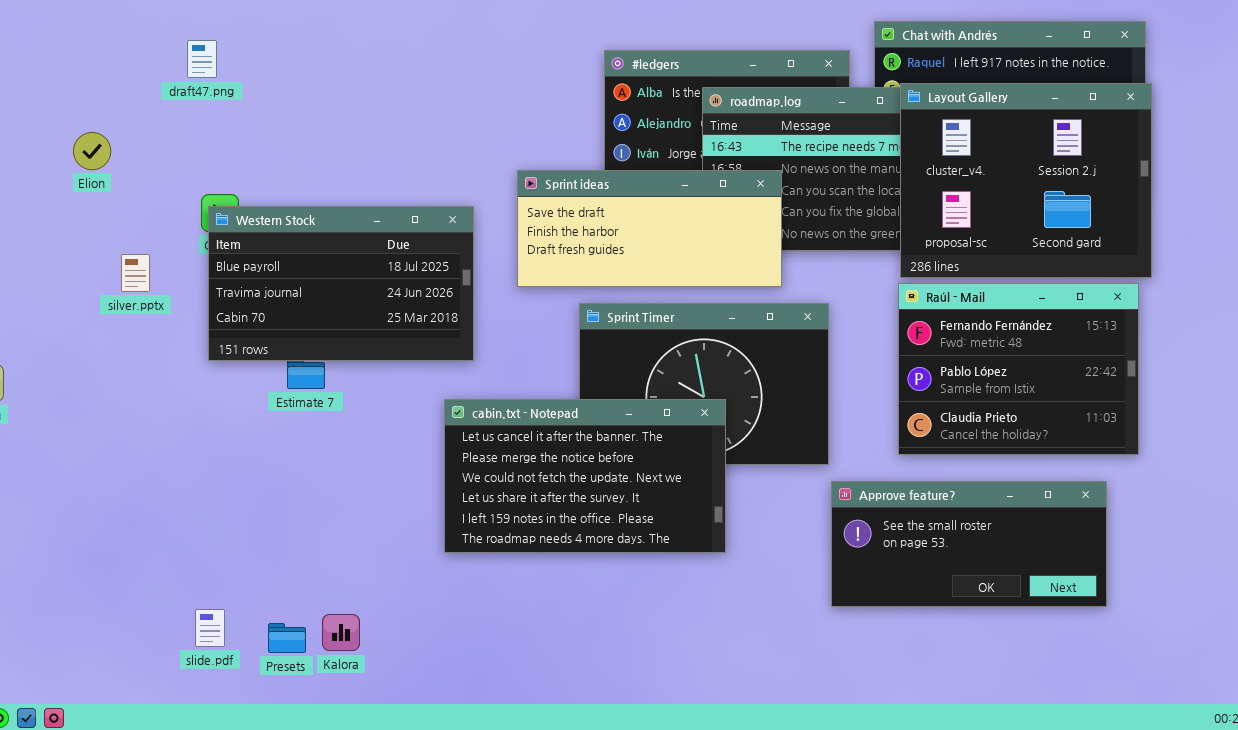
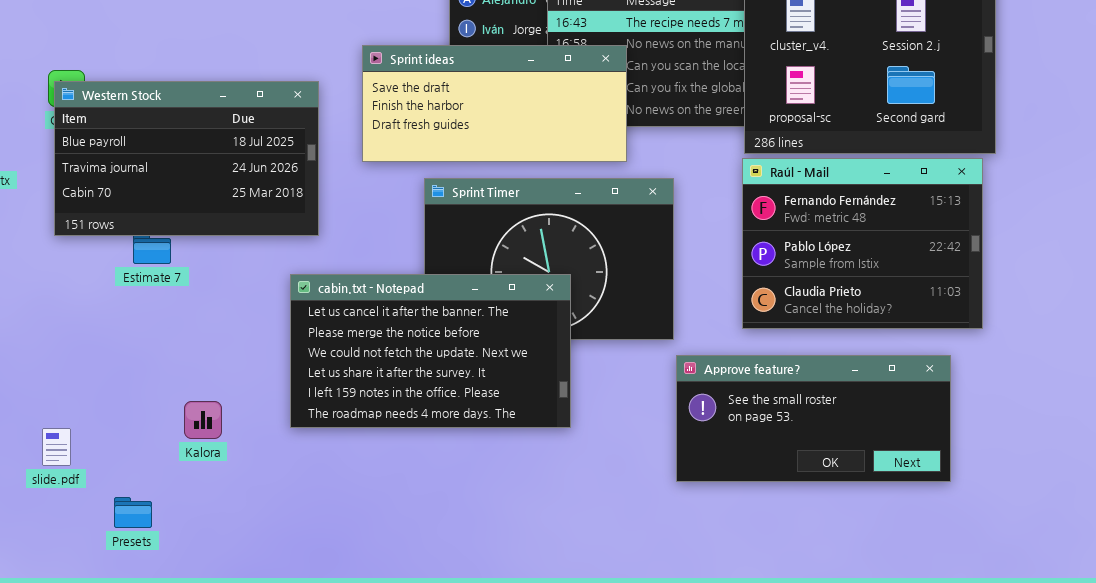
slide.pdf: [195,609,225,647] -> [42,428,71,466], moved
Kalora: [322,614,360,651] -> [184,401,222,439], moved

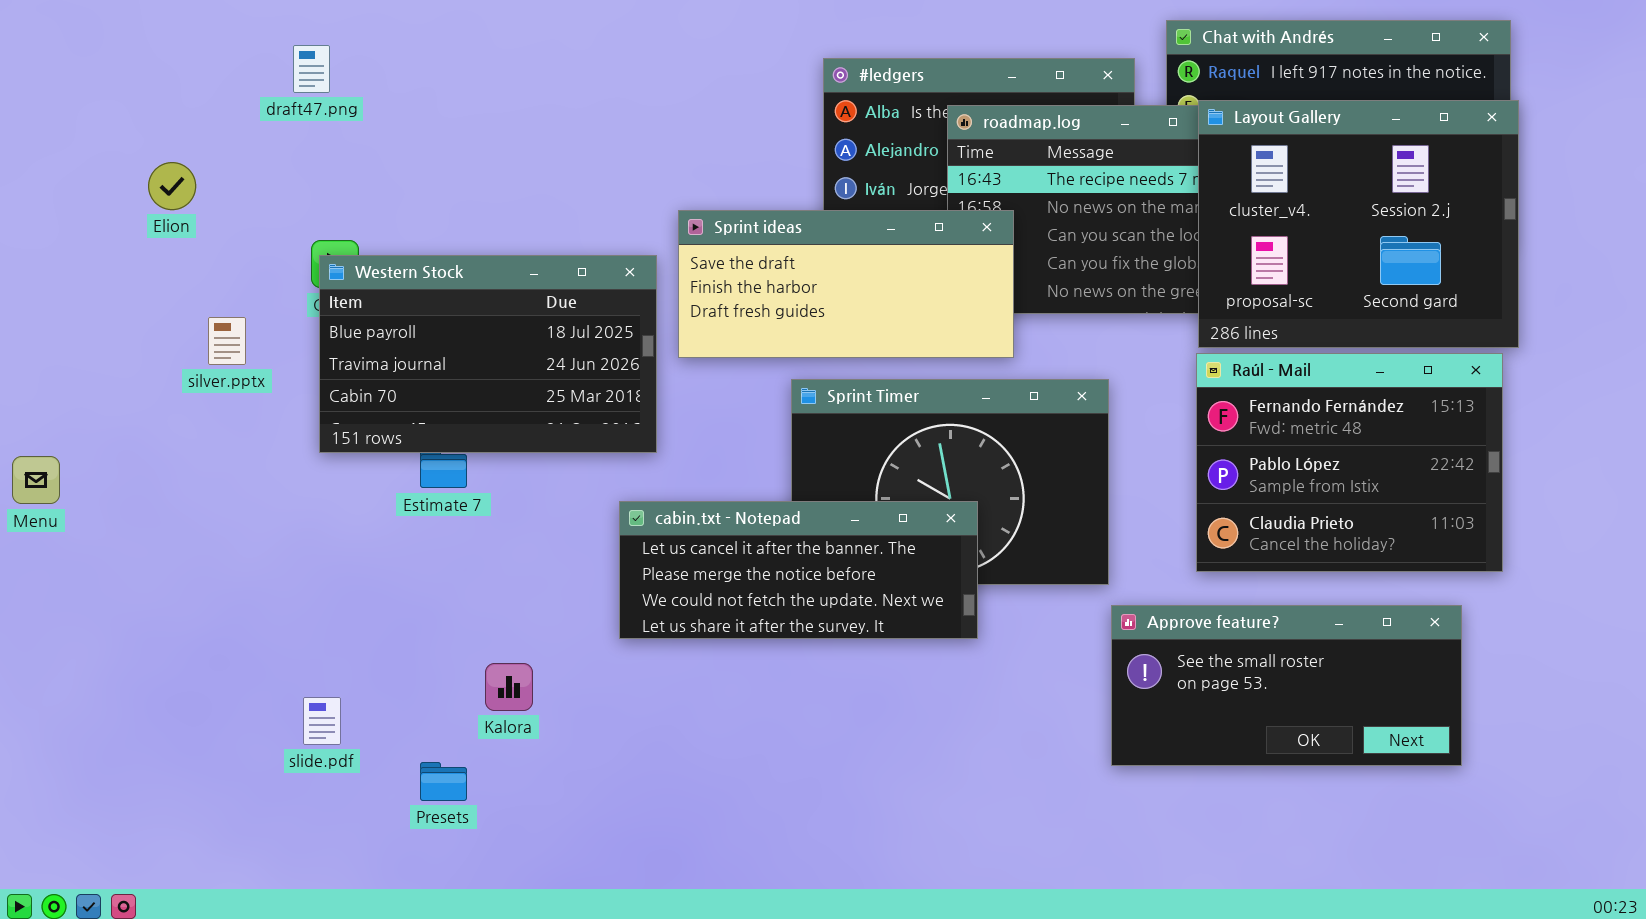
Sprint ideas: [362,45,627,162] -> [678,210,1014,358], moved
cabin.txt - Notepad: [290,274,571,428] -> [619,501,978,639], resized
Presets: [114,497,152,528] -> [420,762,467,801], moved

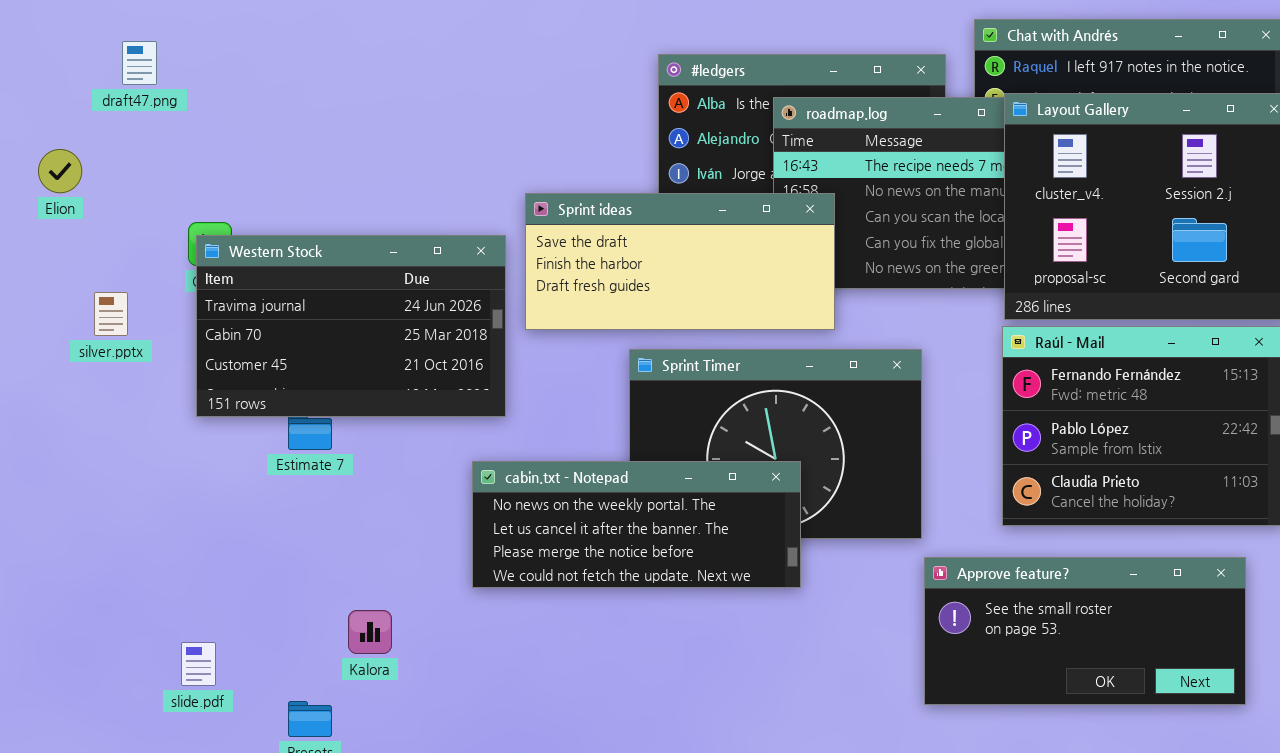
draft47.png: [293,45,330,93] -> [122,41,157,85], moved
Western Stock: [319,255,657,453] -> [196,235,506,417], scrolled down 1 row
cabin.txt - Notepad: [619,501,978,639] -> [472,461,801,588], scrolled up 1 row

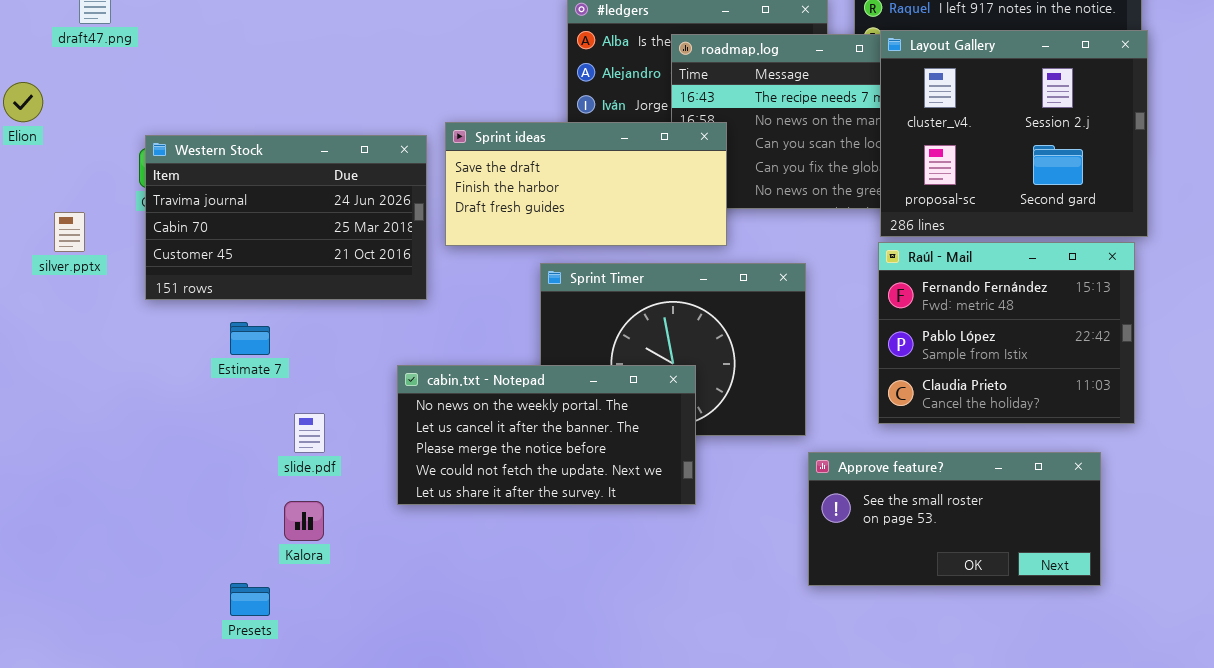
Western Stock: [196,235,506,417] -> [145,135,427,300], moved
cabin.txt - Notepad: [472,461,801,588] -> [397,365,696,505], resized
slide.pdf: [181,642,216,686] -> [294,413,325,453], moved

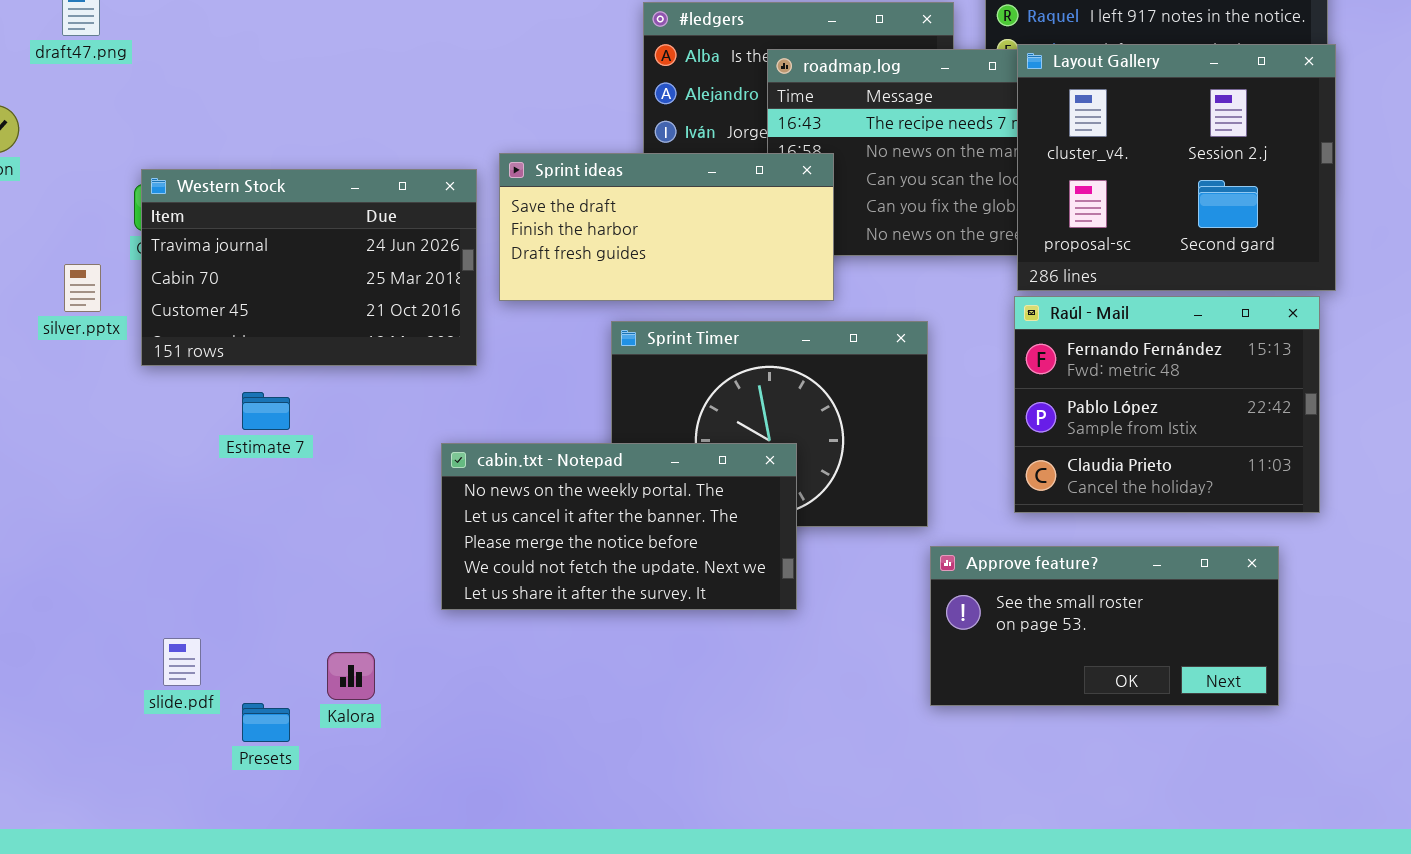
silver.pptx: [54,212,85,252] -> [64,264,101,312], moved
slide.pdf: [294,413,325,453] -> [163,638,201,686], moved
Kalora: [284,501,324,541] -> [327,652,375,700], moved

